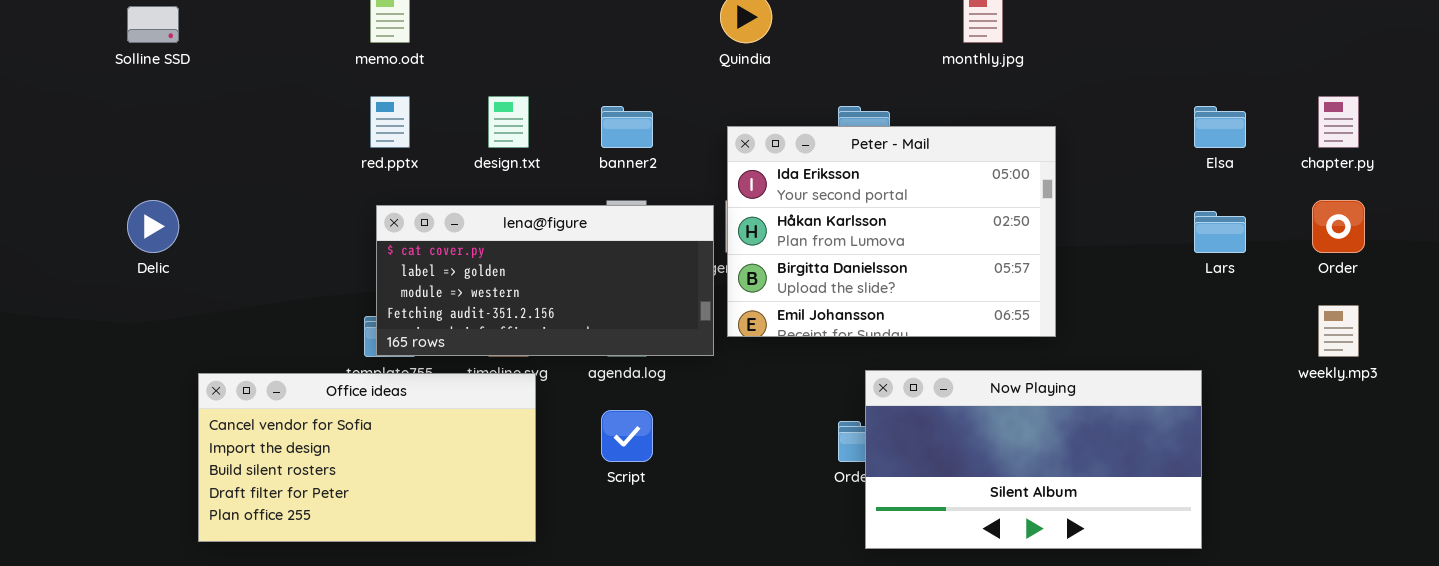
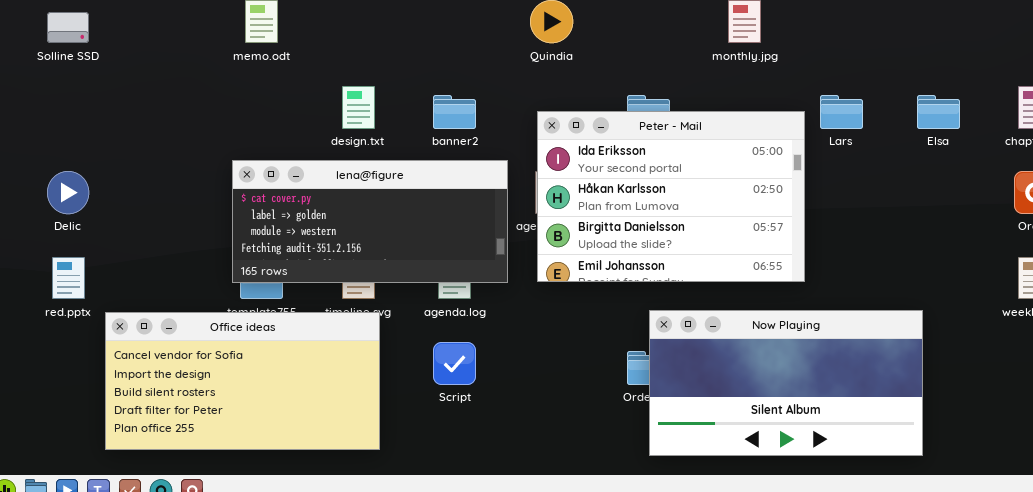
red.pptx: [370,96,410,148] -> [52,257,85,299], moved
lena@figure: [376,205,714,356] -> [232,160,508,283], moved
Lars: [1194,211,1246,253] -> [820,95,863,129], moved

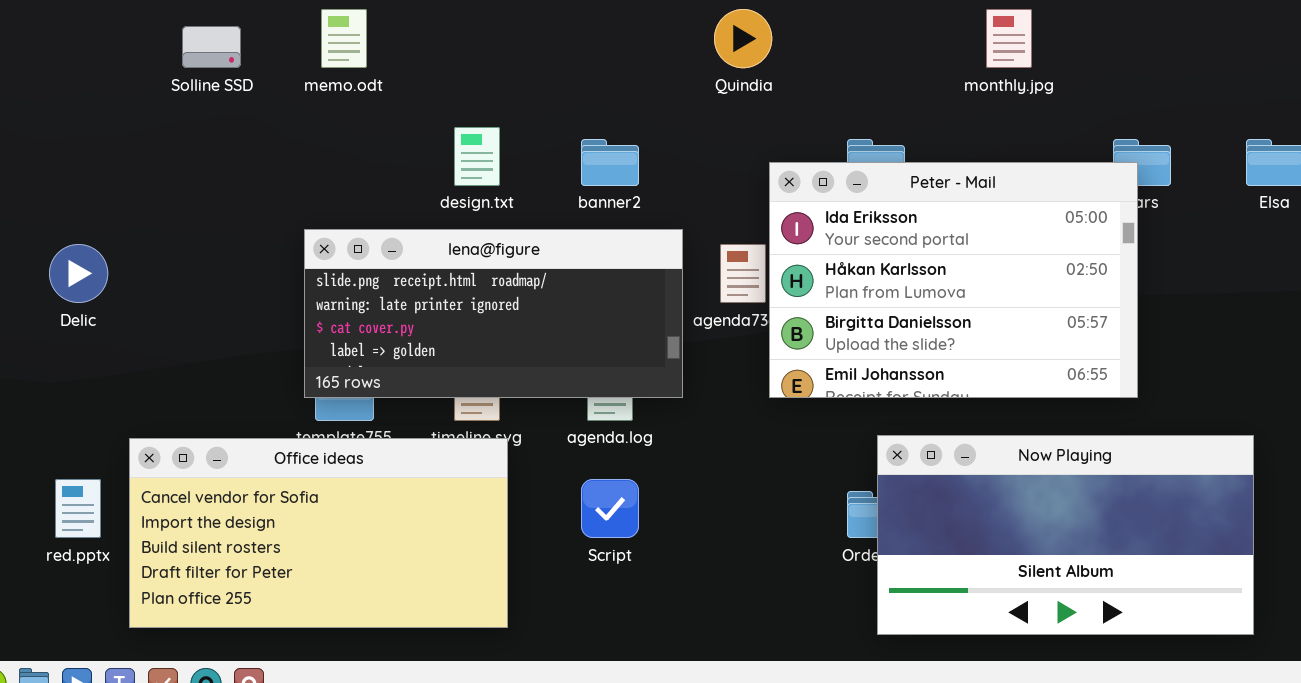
Solline SSD: [47,12,89,43] -> [182,26,241,68], moved
Peter - Mail: [537,111,805,282] -> [769,162,1138,398], moved
lena@figure: [232,160,508,283] -> [304,229,683,398], scrolled up 2 rows
red.pptx: [52,257,85,299] -> [55,479,101,538], moved

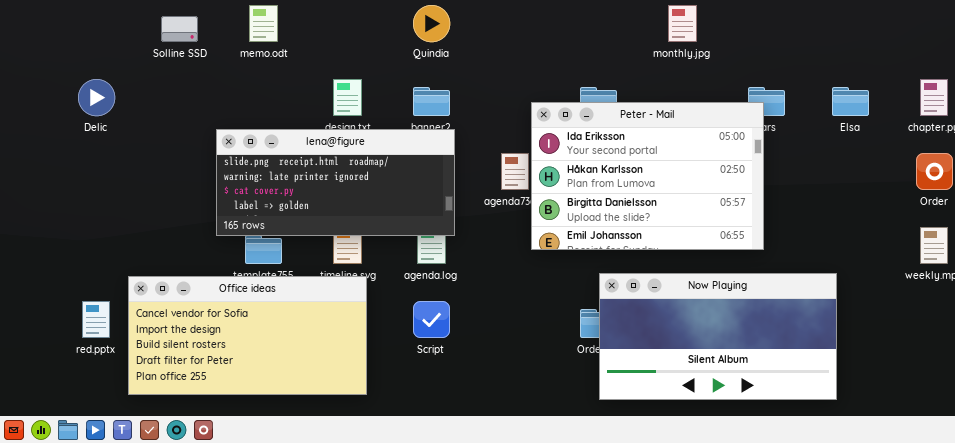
Quindia: [714,9,772,68] -> [413,5,450,42], moved
lena@figure: [304,229,683,398] -> [216,129,455,236], moved
Delic: [49,244,108,303] -> [78,79,115,116], moved

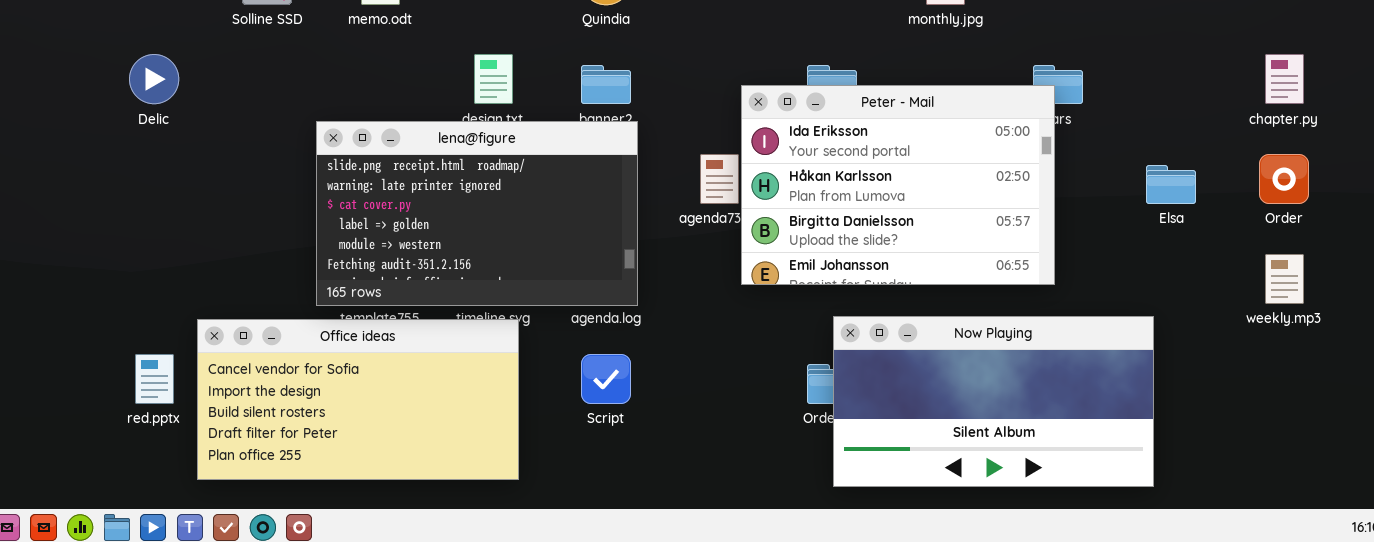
Elsa: [832,87,869,116] -> [1146,165,1196,204], moved
lena@figure: [216,129,455,236] -> [316,121,638,306], resized

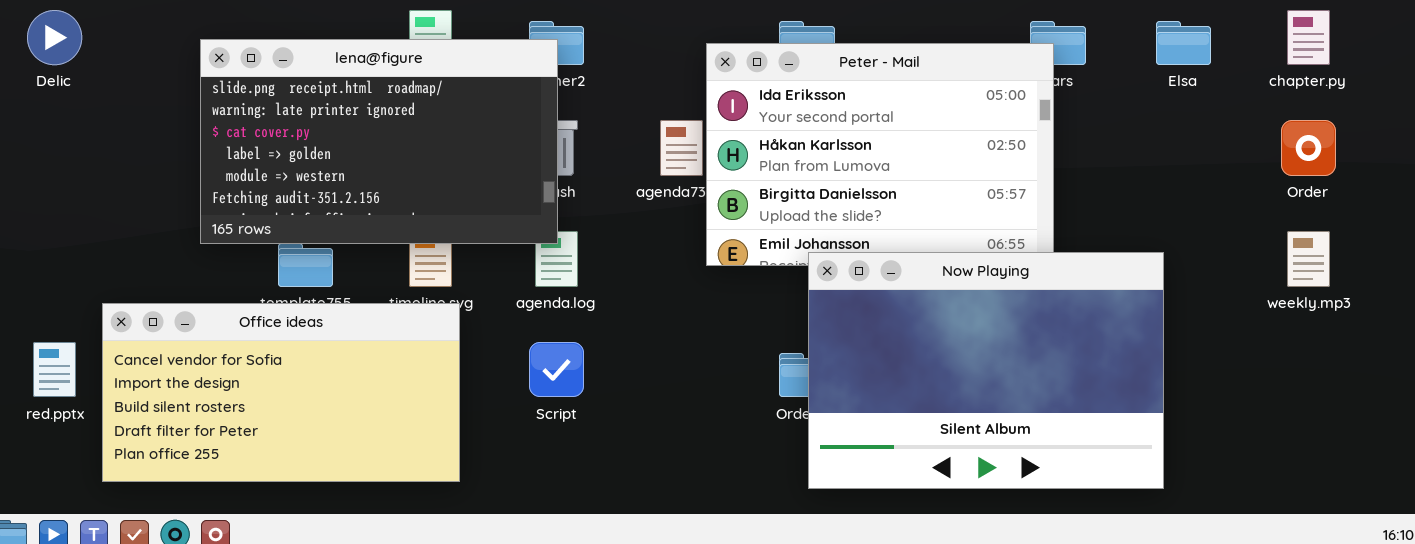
lena@figure: [316,121,638,306] -> [200,39,558,244], moved
Elsa: [1146,165,1196,204] -> [1156,21,1211,65], moved
Now Playing: [833,316,1154,487] -> [808,252,1164,489], resized

